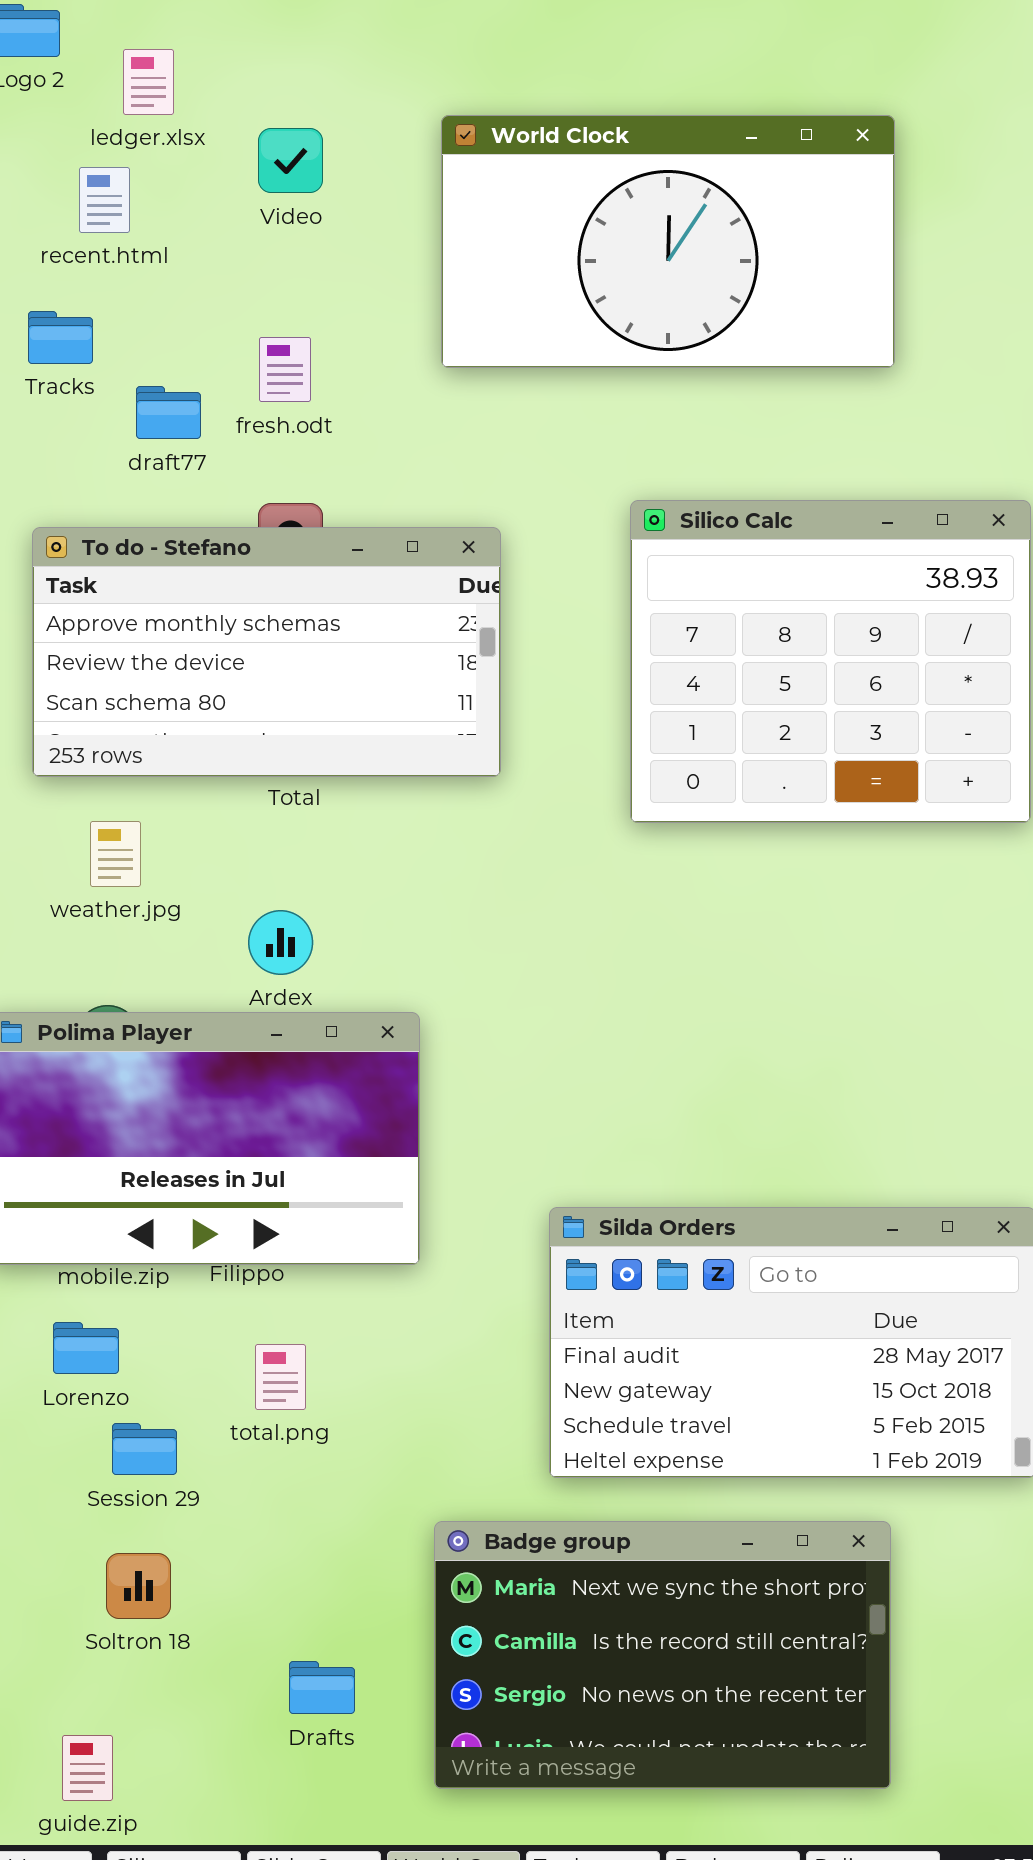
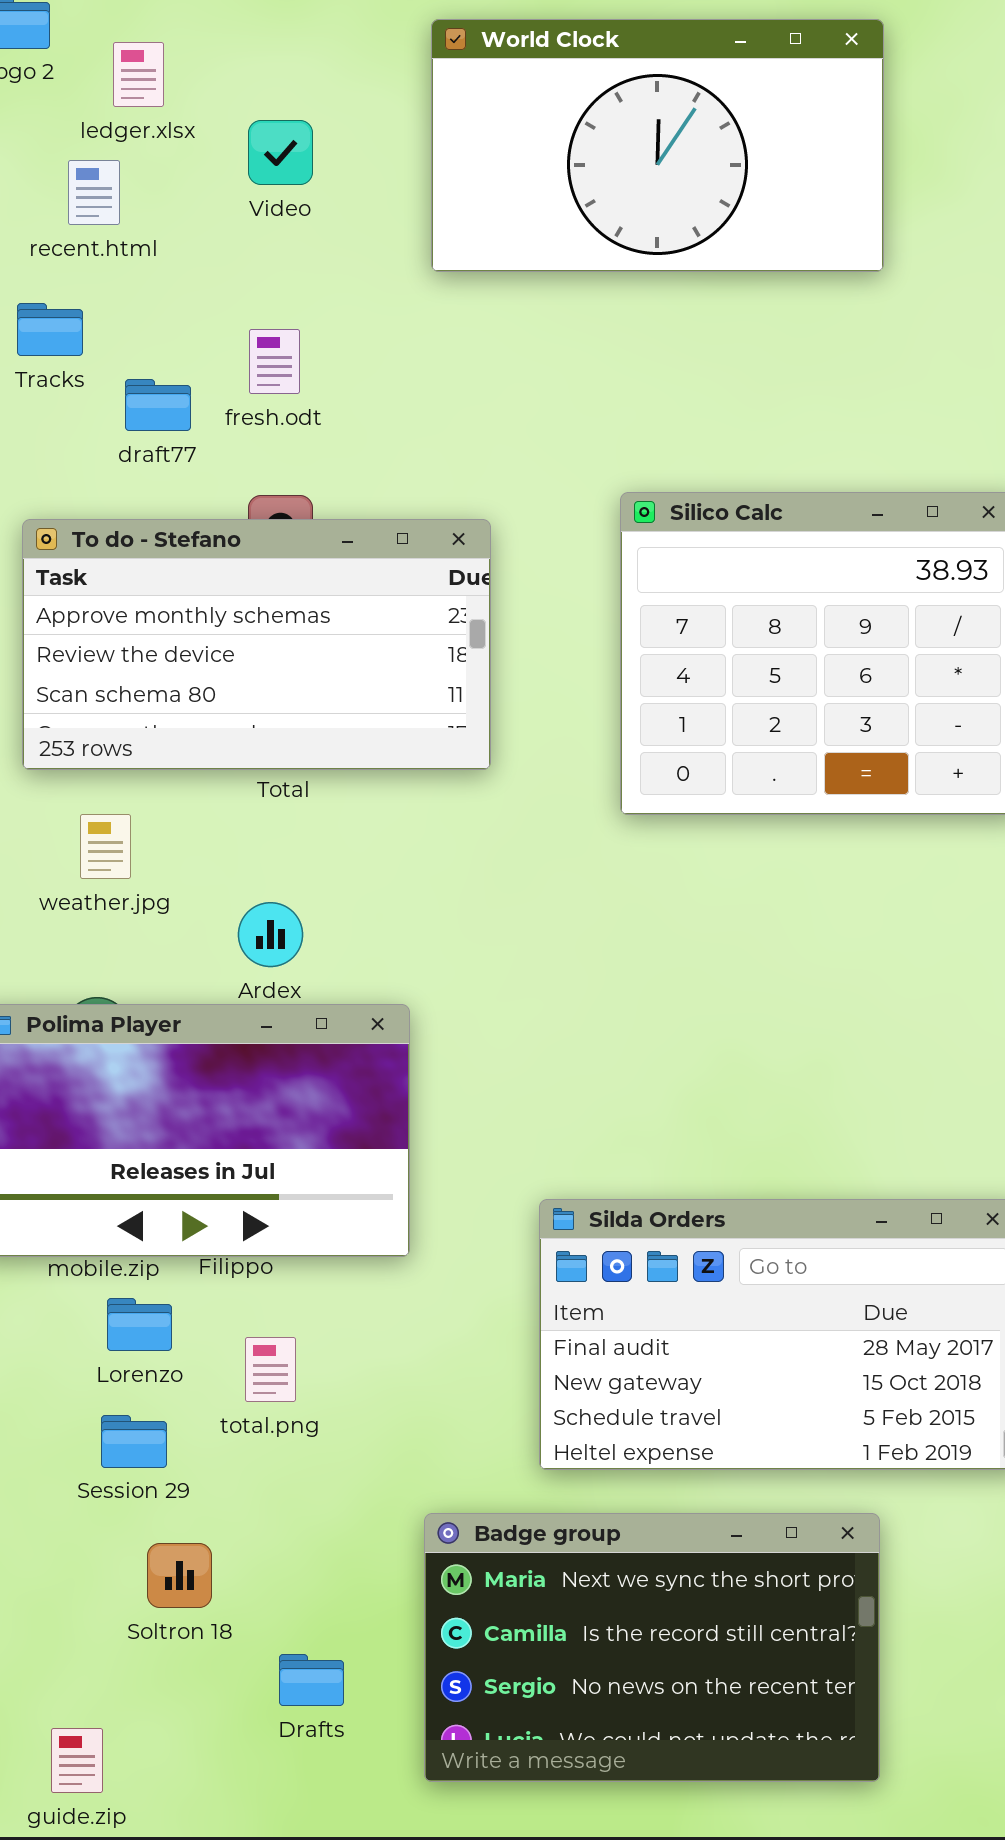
World Clock: [441,115,895,368] -> [431,19,884,272], moved
Lorenzo: [53,1322,119,1374] -> [107,1298,172,1351], moved
Soltron 18: [106,1553,171,1619] -> [147,1543,212,1608], moved

